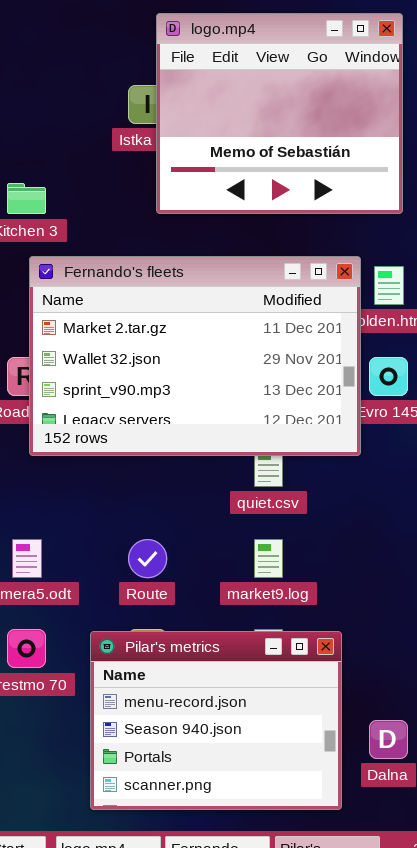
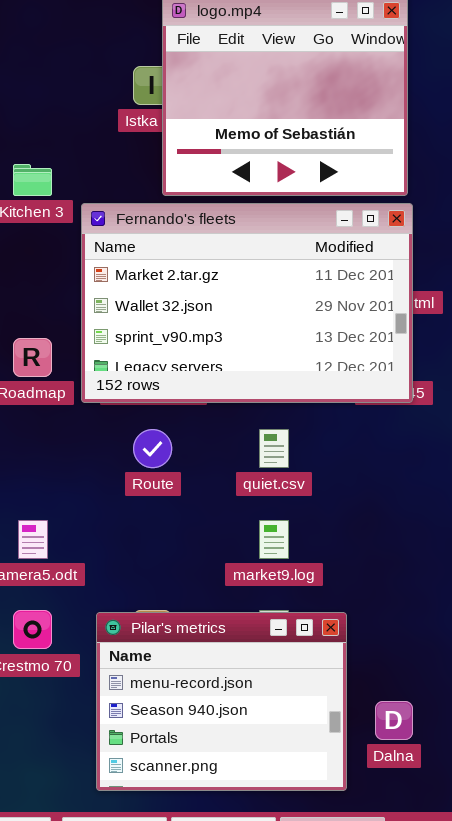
Fernando's fleets: [29,256,361,456] -> [81,203,413,403], moved
Route: [128,539,167,578] -> [133,429,172,468], moved

